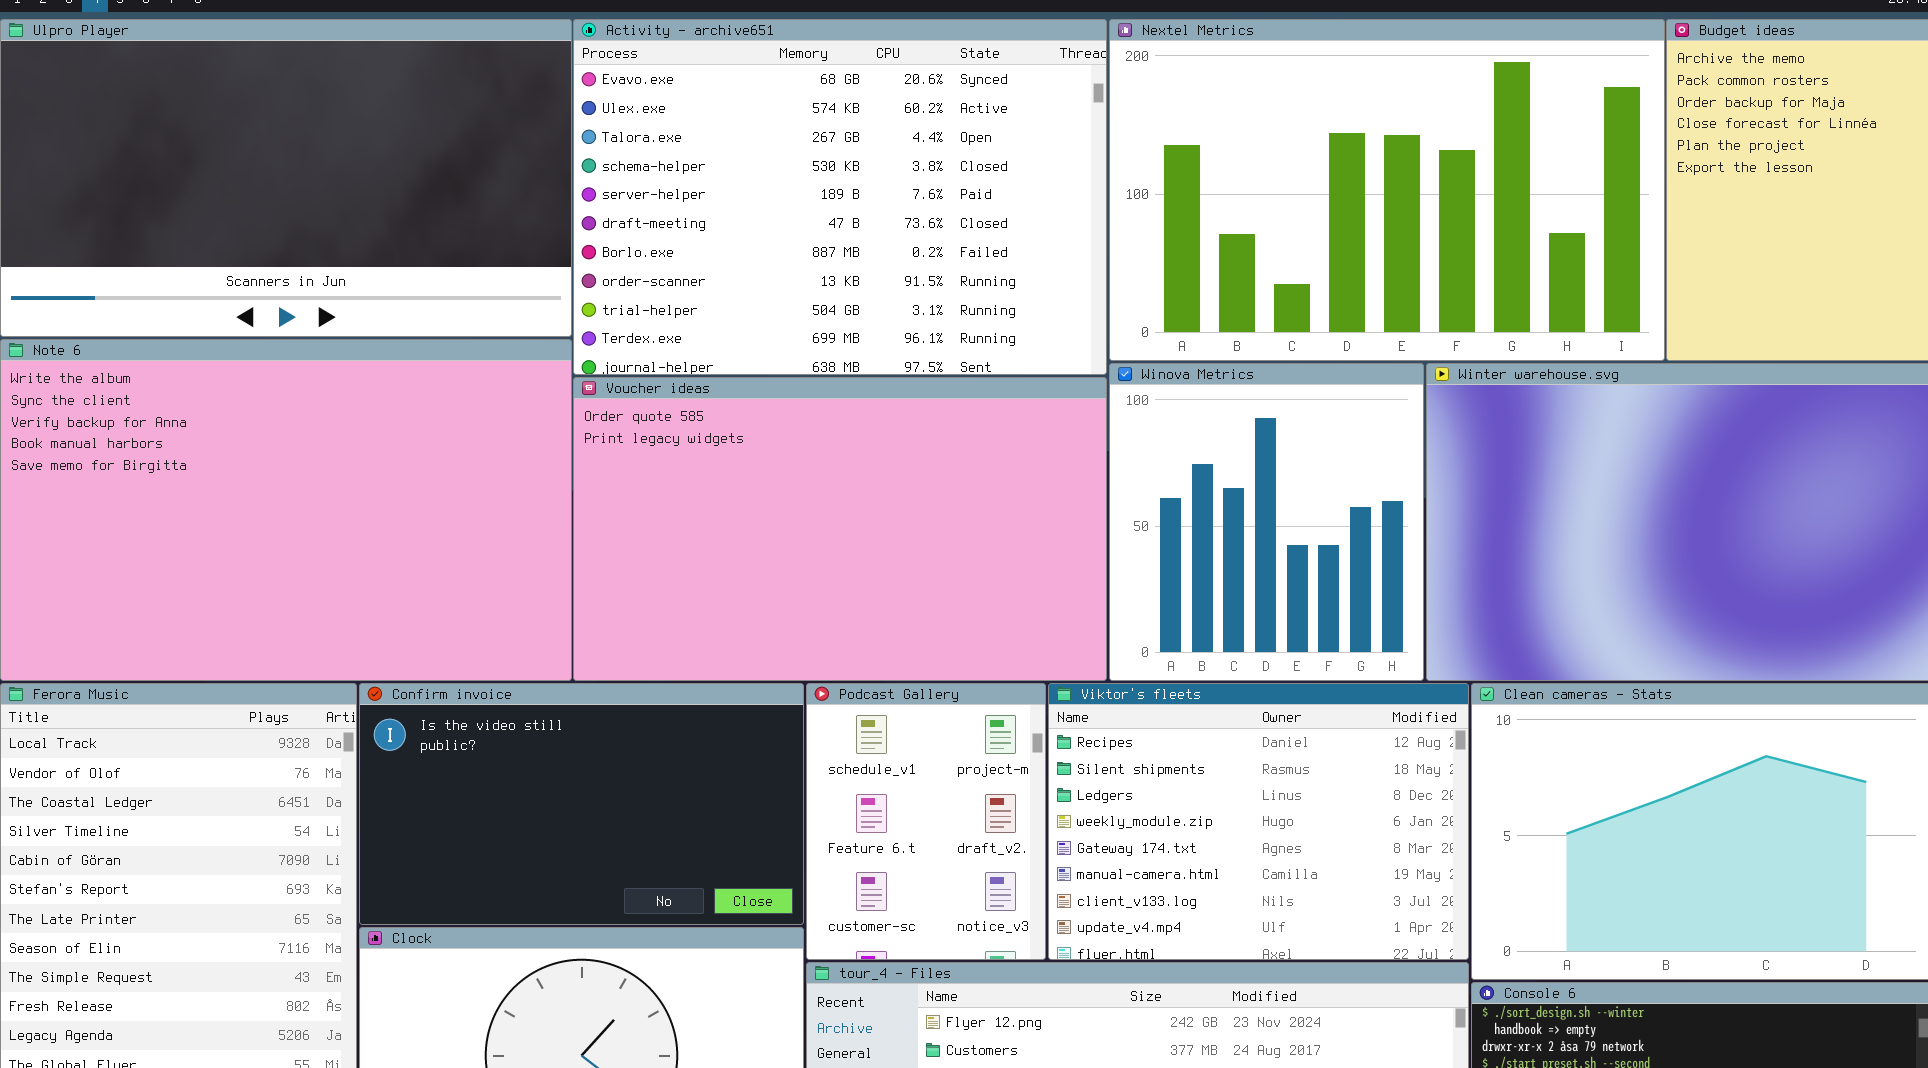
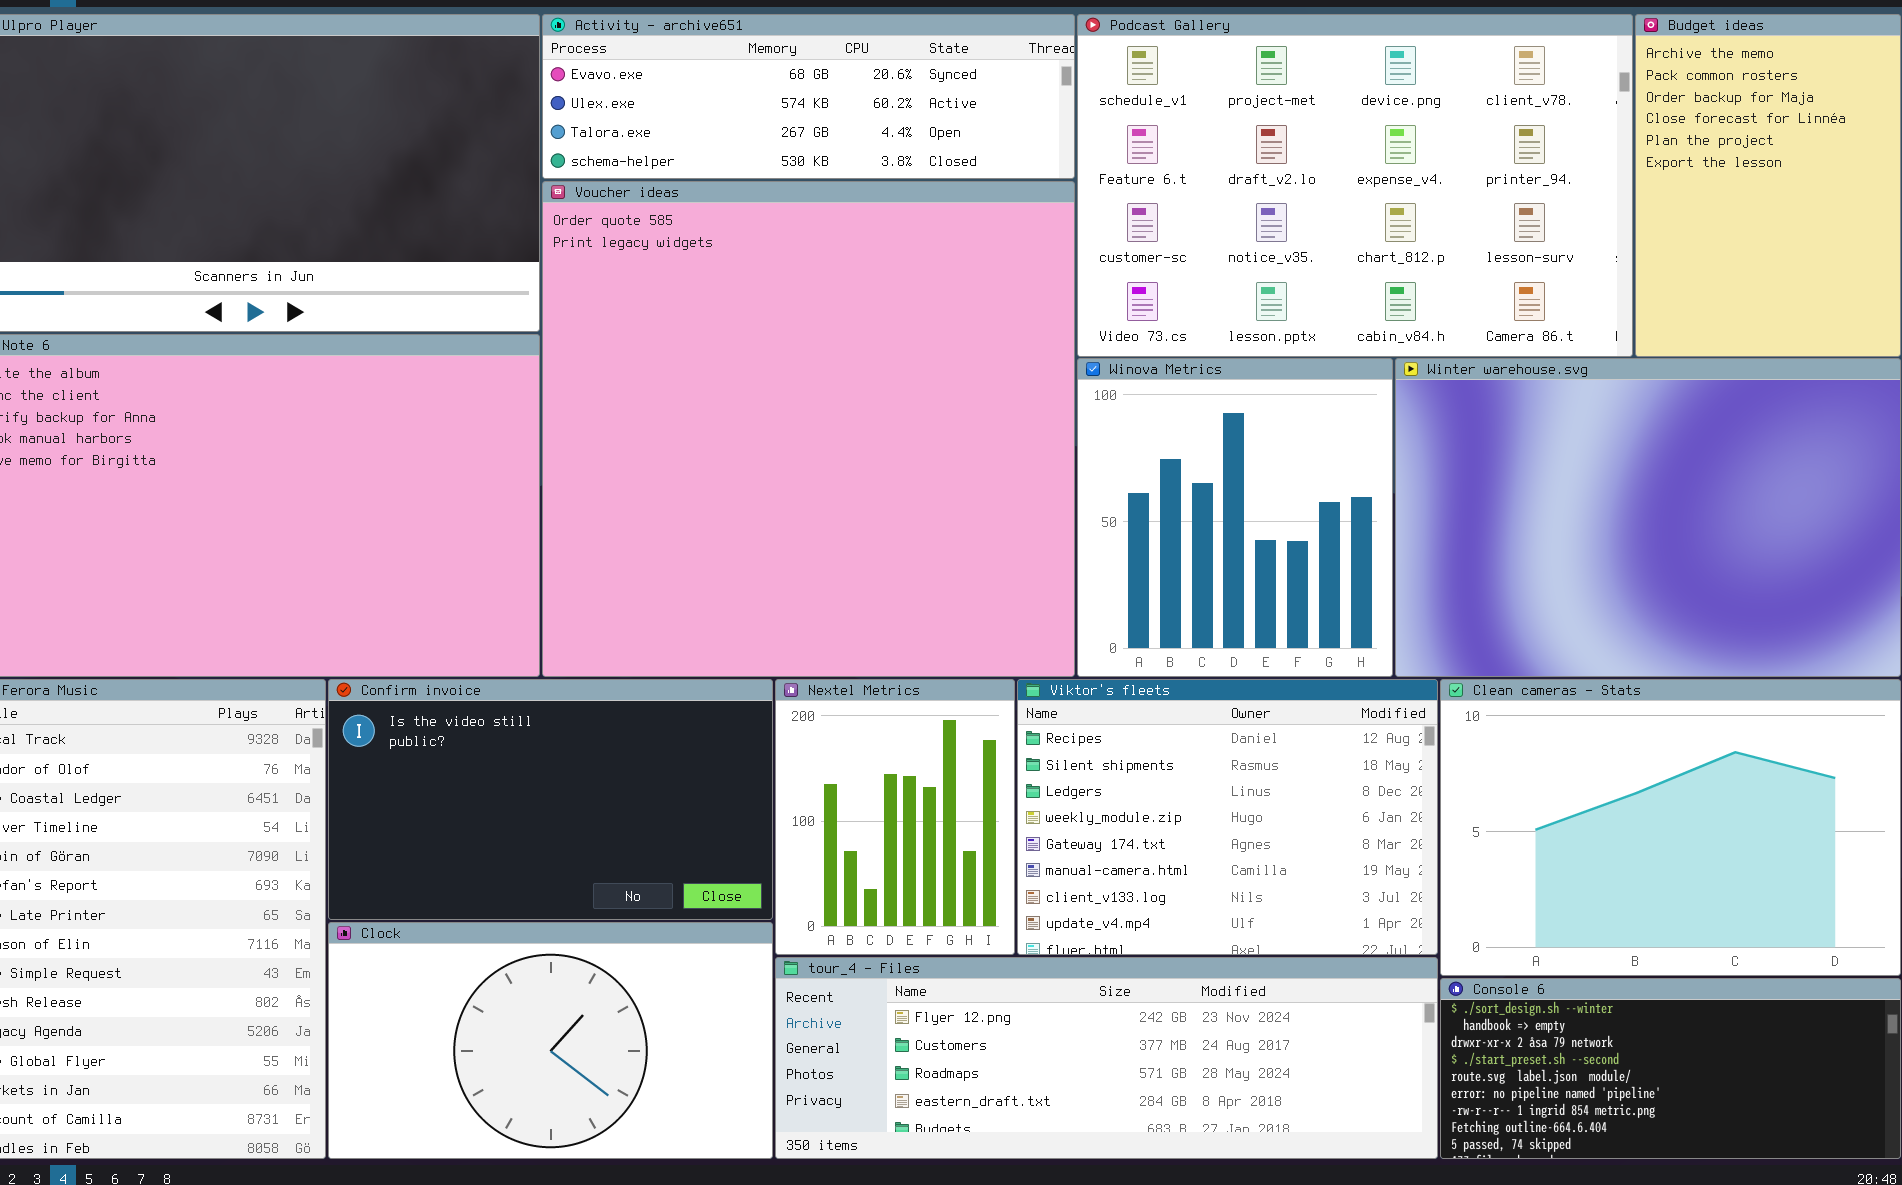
Activity - archive651: [573,19,1107,375] -> [542,14,1075,179], resized
Nextel Metrics: [1109,19,1665,361] -> [775,679,1015,955], moved, resized
Voucher ideas: [573,377,1107,681] -> [542,181,1075,677], resized
Podcast Gallery: [806,683,1046,960] -> [1077,14,1633,357], moved, resized

